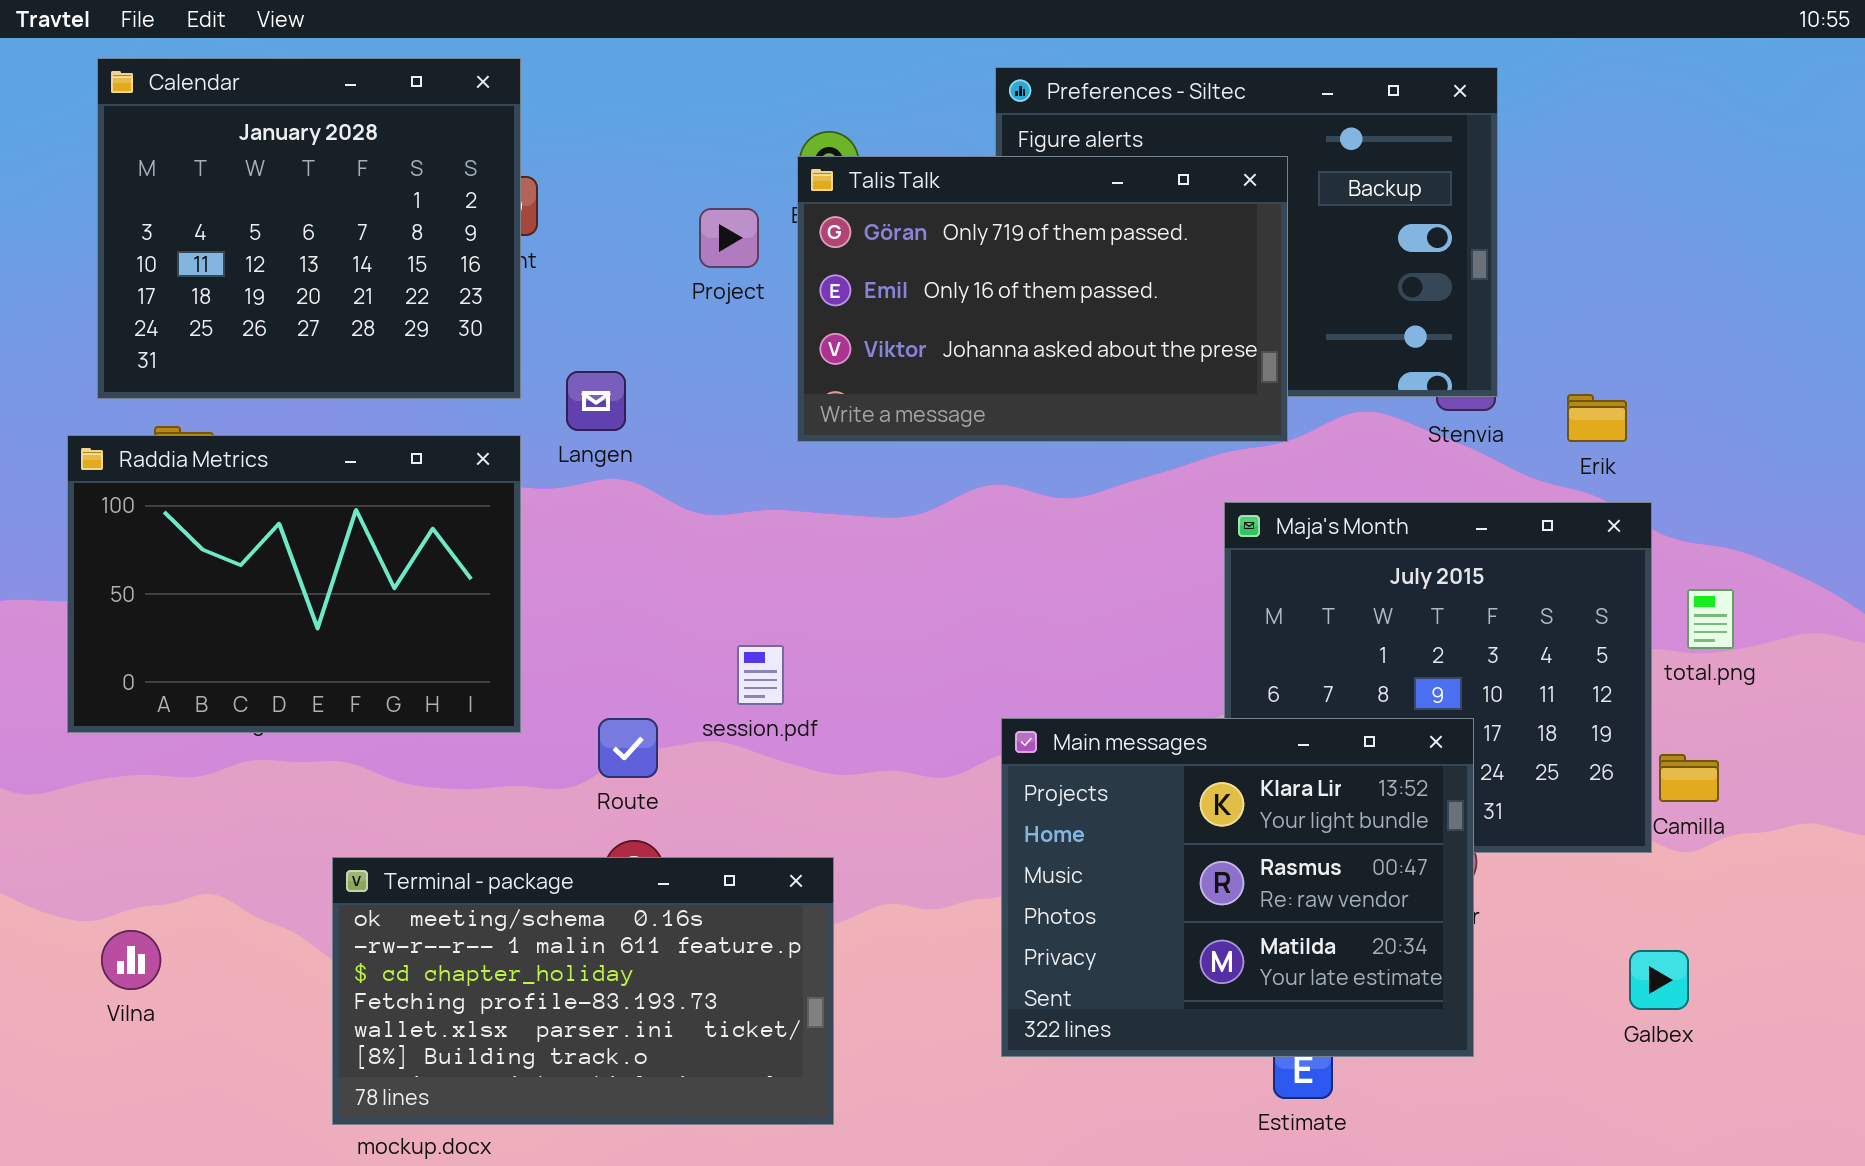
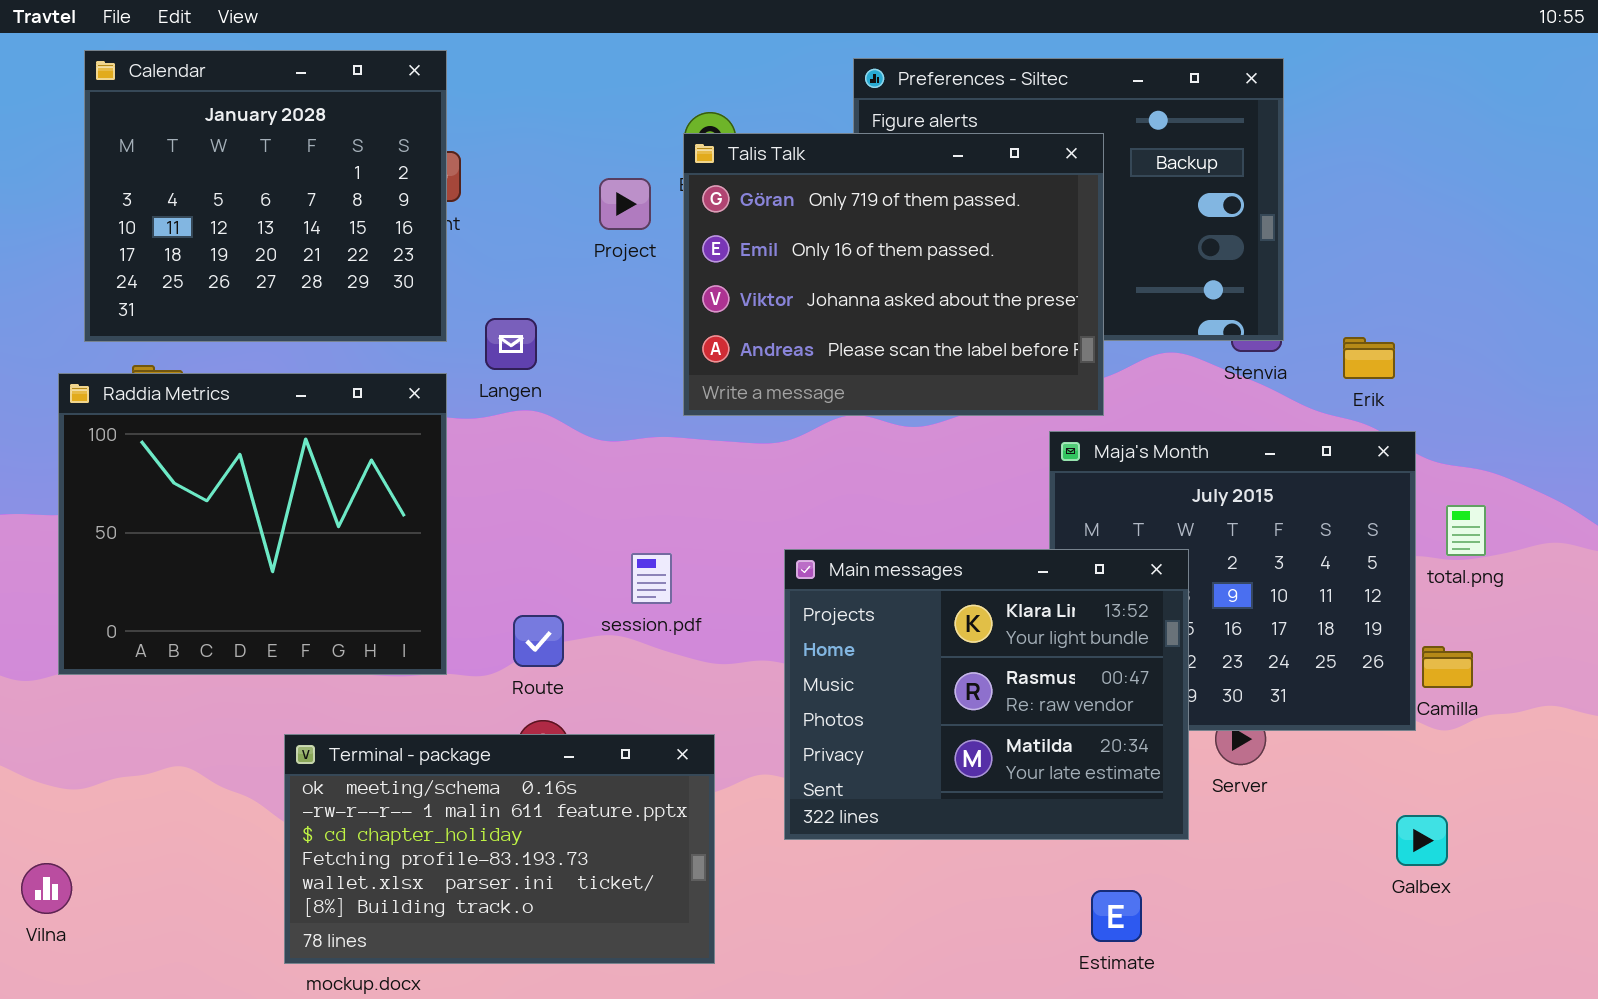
Talis Talk: [797,156,1288,442] -> [683,133,1104,416], resized
Raddia Metrics: [67,435,521,733] -> [58,373,447,675], resized
Main messages: [1001,718,1474,1057] -> [784,549,1189,840], moved
Vilna: [101,930,161,990] -> [21,863,72,914], moved

